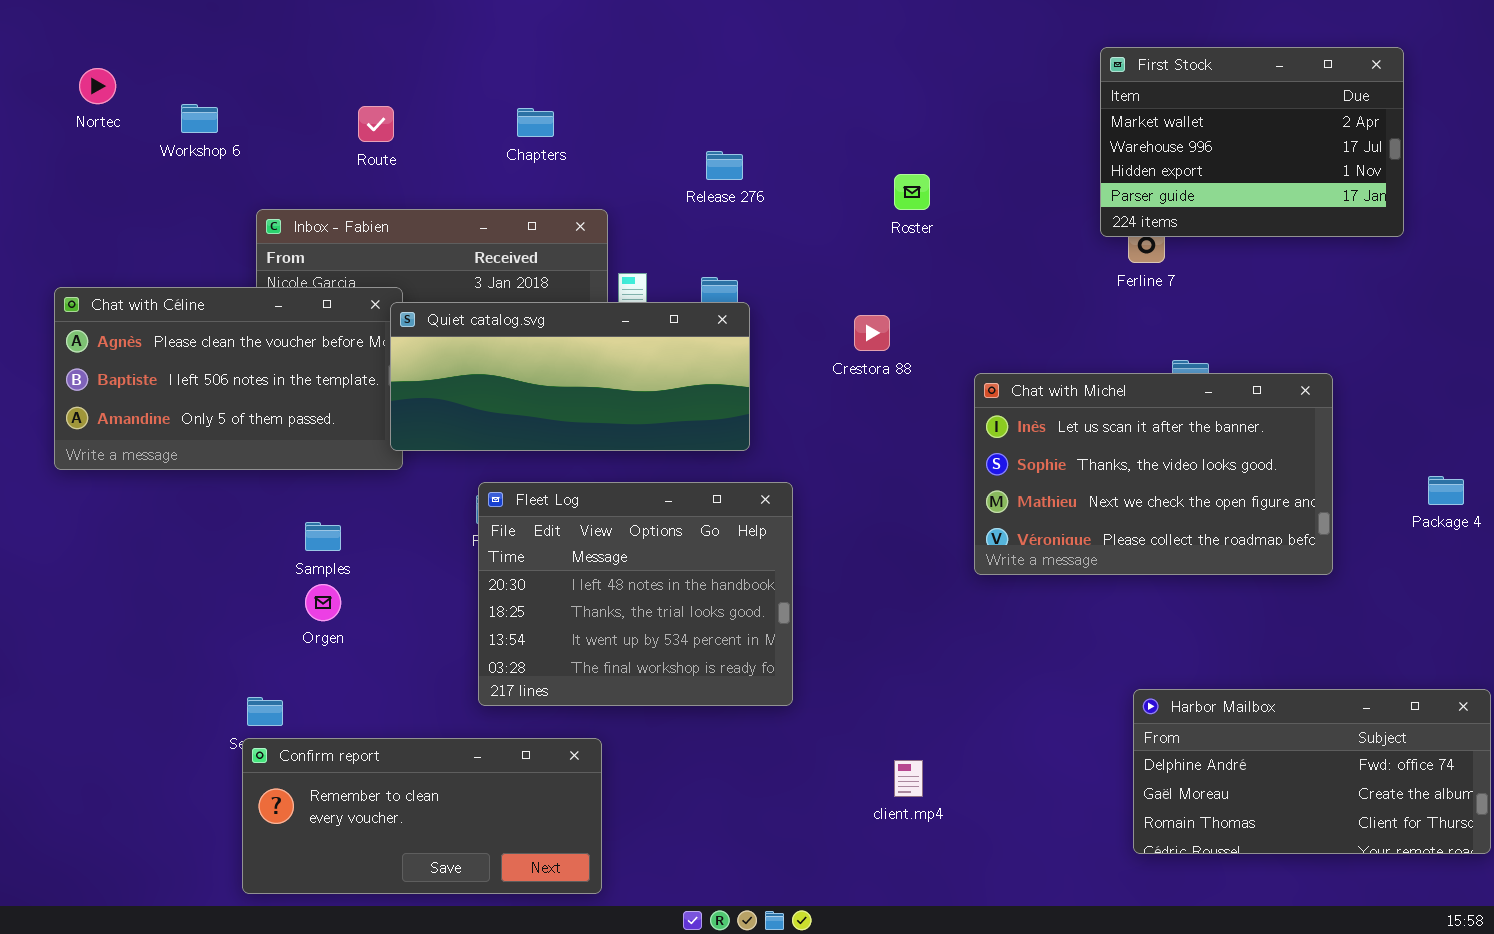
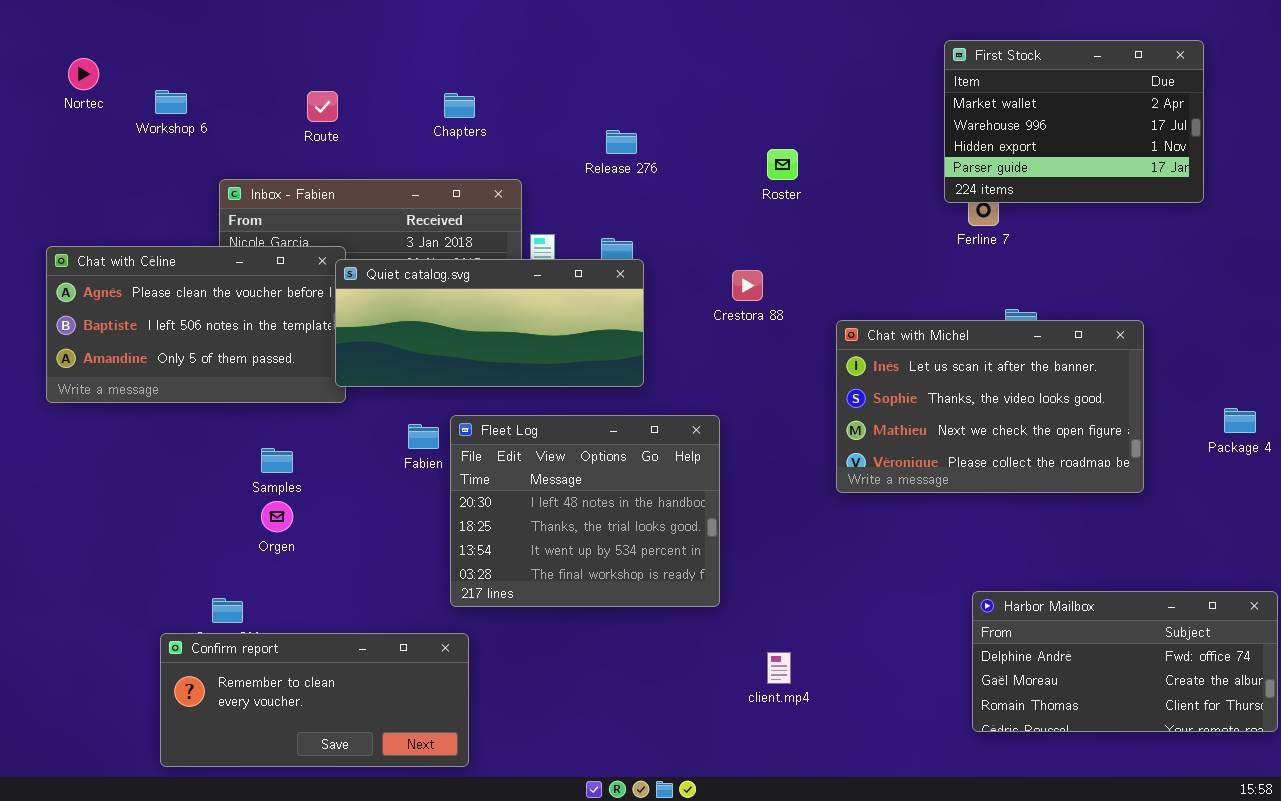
Fleet Log: [478,482,793,706] -> [450,415,720,607], moved
Confirm report: [242,738,602,894] -> [160,633,469,767], moved

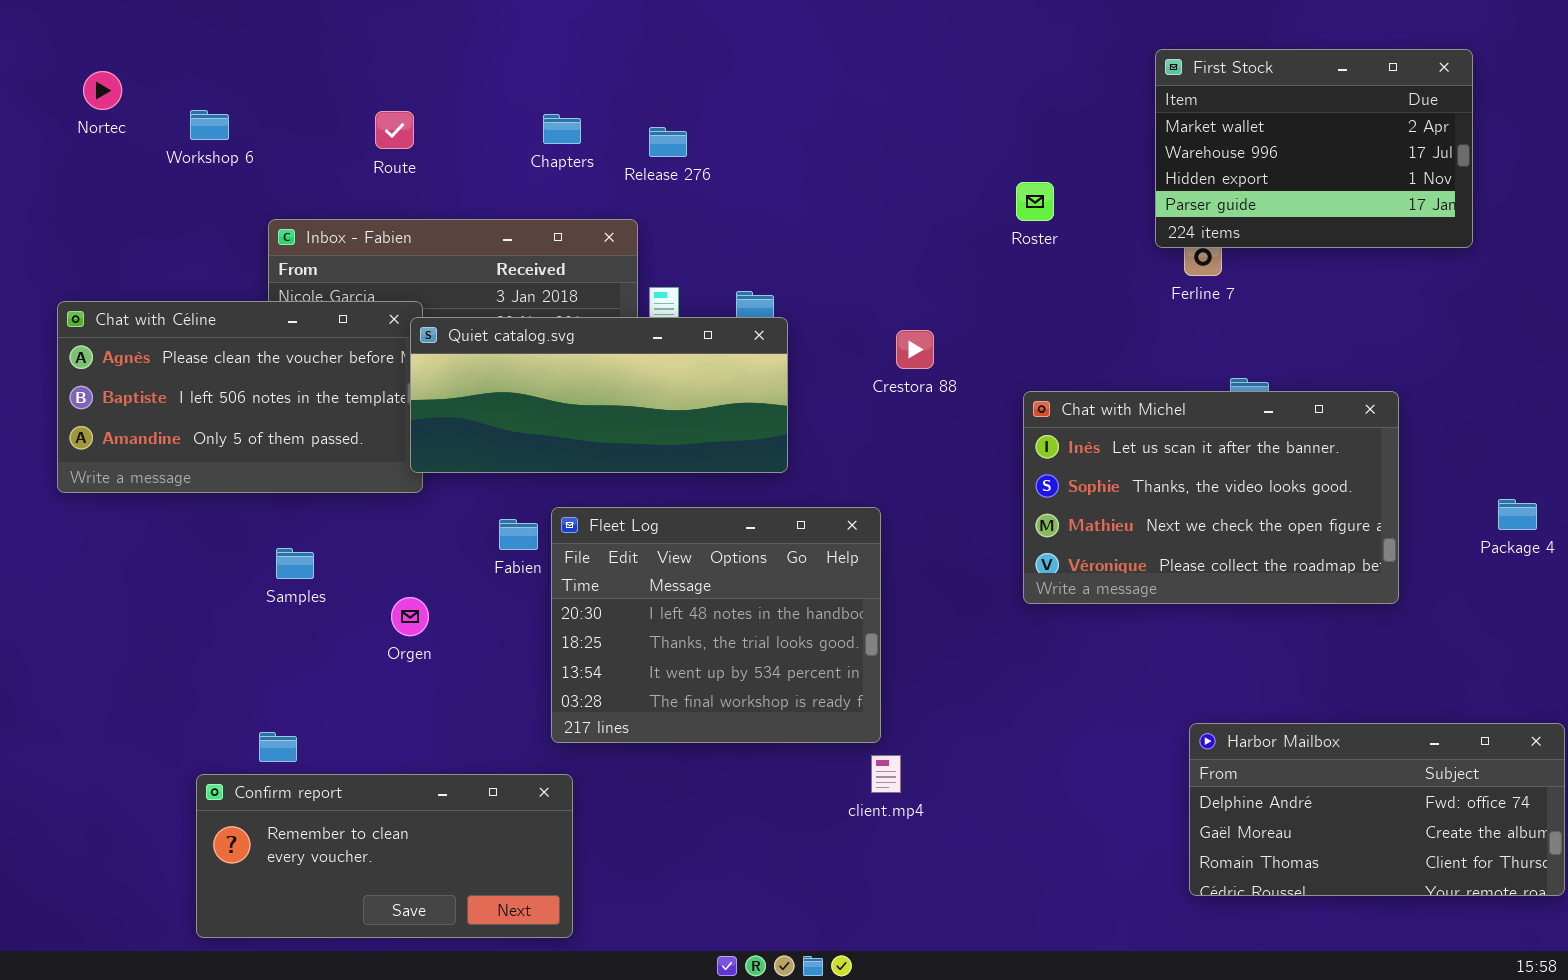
Release 276: [606,130,637,154] -> [649,127,687,157], moved
Roster: [767,149,798,180] -> [1016,182,1054,221], moved
Samples: [261,448,293,473] -> [276,548,314,579], moved
Orgen: [261,501,293,532] -> [391,597,429,636], moved
client.mp4: [767,652,791,684] -> [871,755,901,793], moved

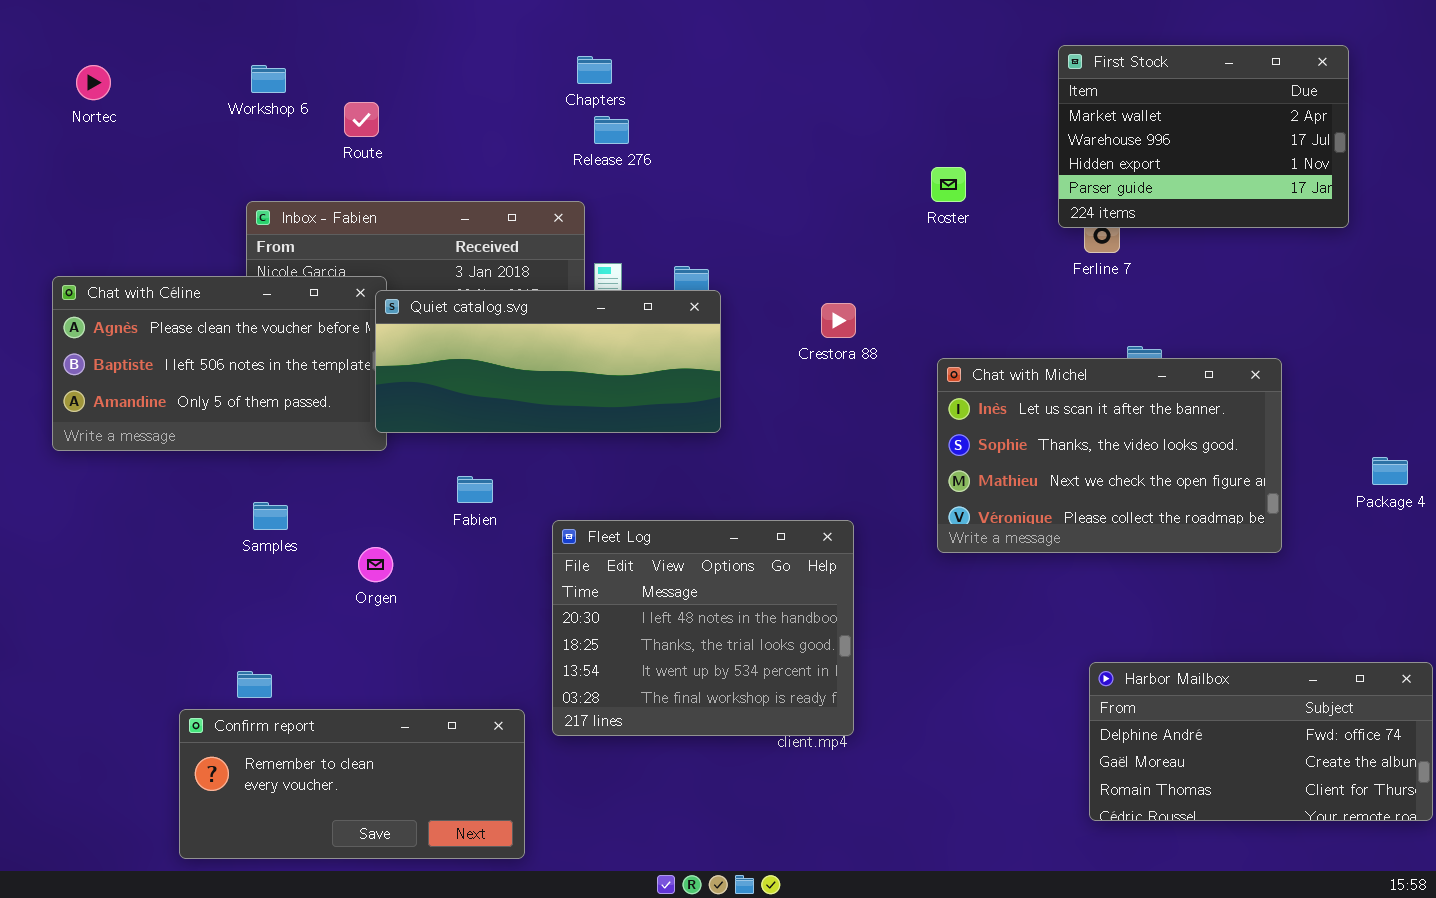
Workshop 6: [190,110,229,140] -> [251,65,286,93], moved
Chapters: [543,114,581,144] -> [577,56,612,84], moved
Fleet Log: [551,507,881,743] -> [552,520,854,736], moved

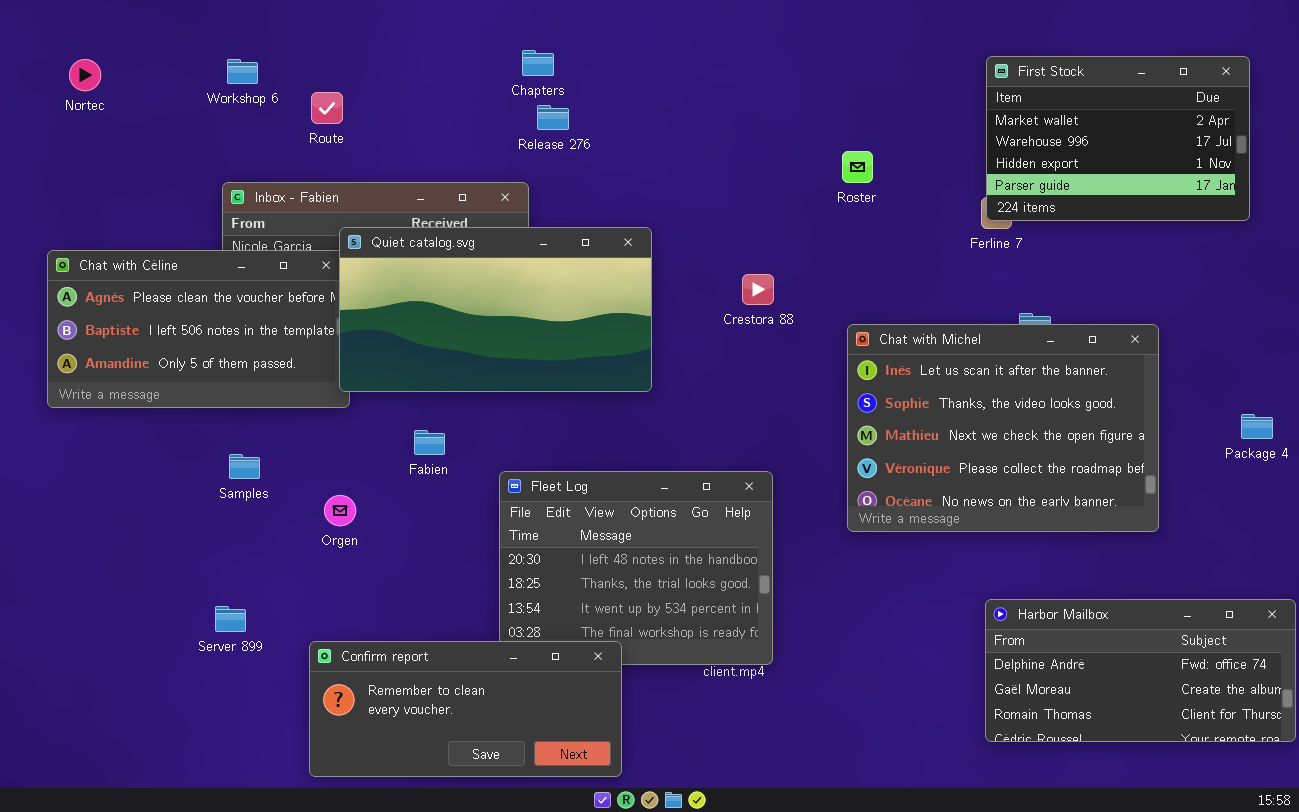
First Stock: [1058,45,1349,228] -> [986,56,1250,221], moved
Quiet catalog.svg: [375,290,721,433] -> [339,227,652,392], resized
Chat with Michel: [937,358,1282,553] -> [847,324,1159,532], resized
Confirm report: [179,709,525,859] -> [309,641,622,777], moved

